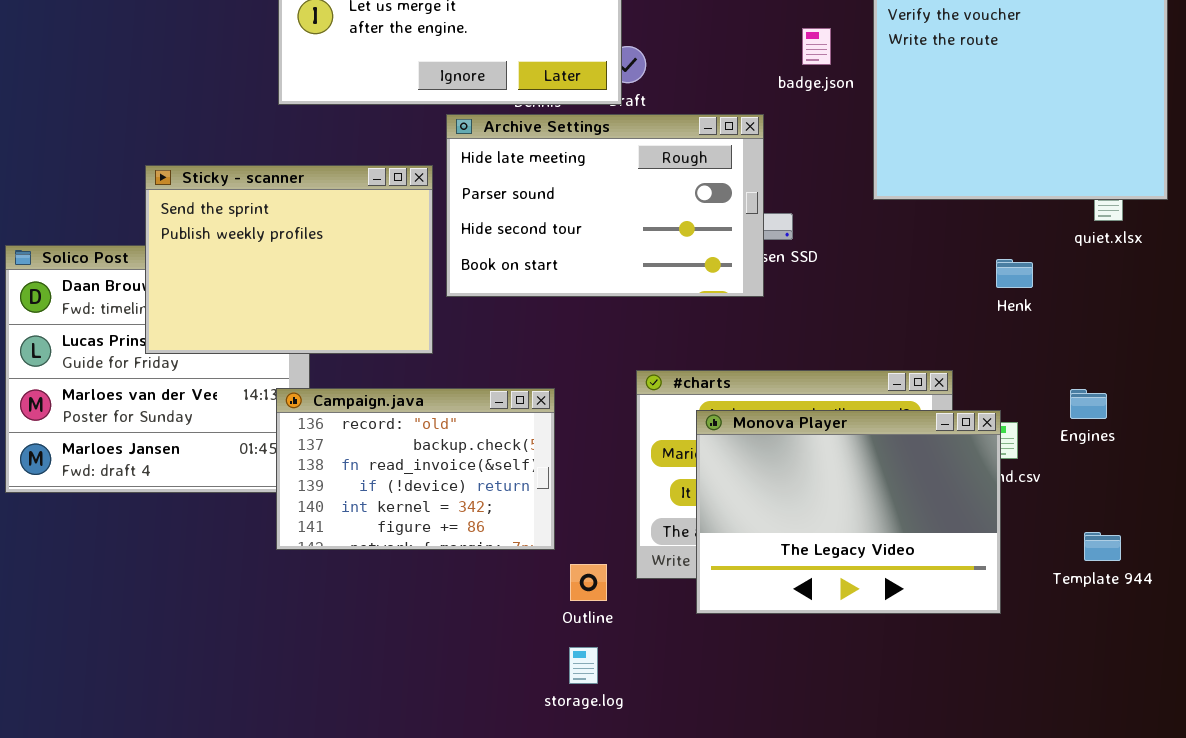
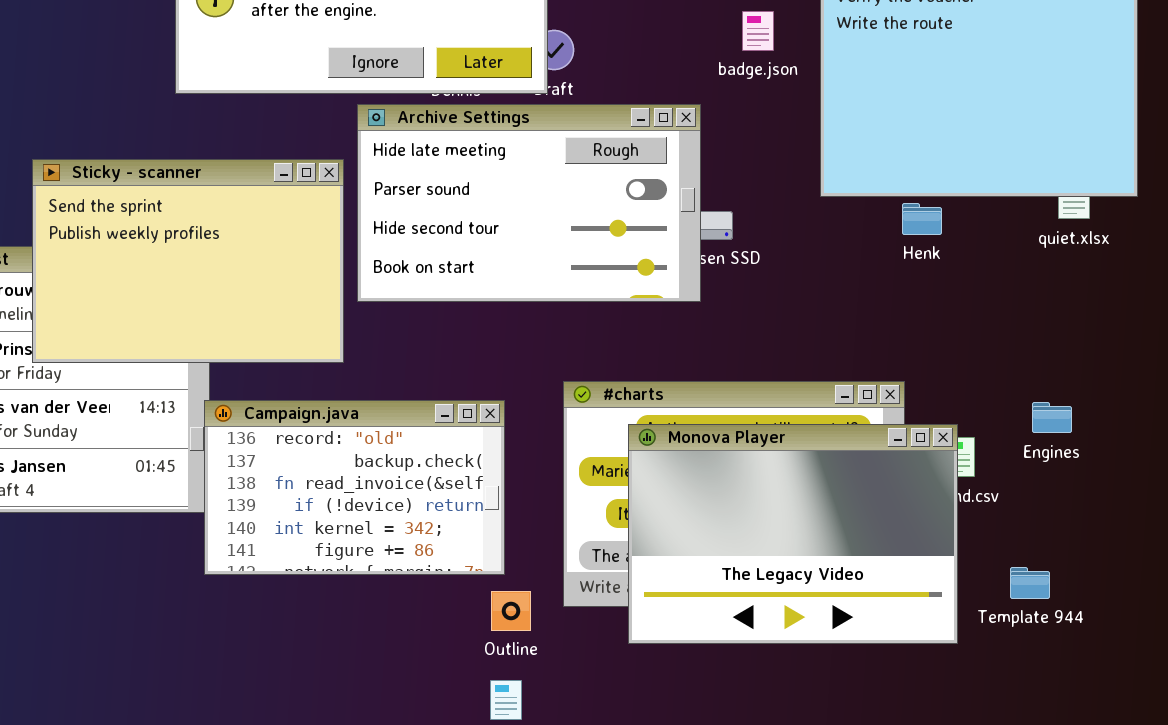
Henk: [996,259,1033,288] -> [902,203,942,235], moved
Campaign.java: [276,388,555,550] -> [204,400,505,575], moved
Template 944: [1084,532,1121,561] -> [1010,567,1050,599], moved

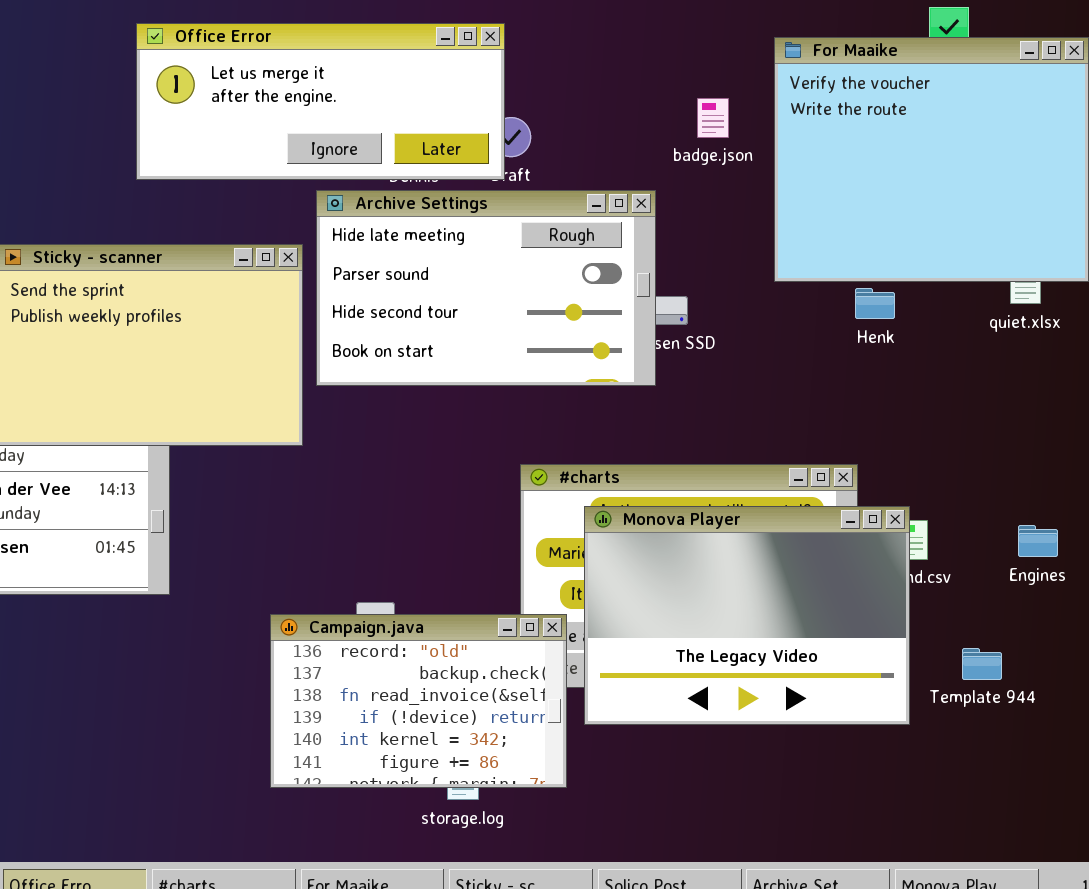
Campaign.java: [204,400,505,575] -> [270,614,567,788], moved
Engines: [1032,402,1072,433] -> [1018,525,1058,557], moved

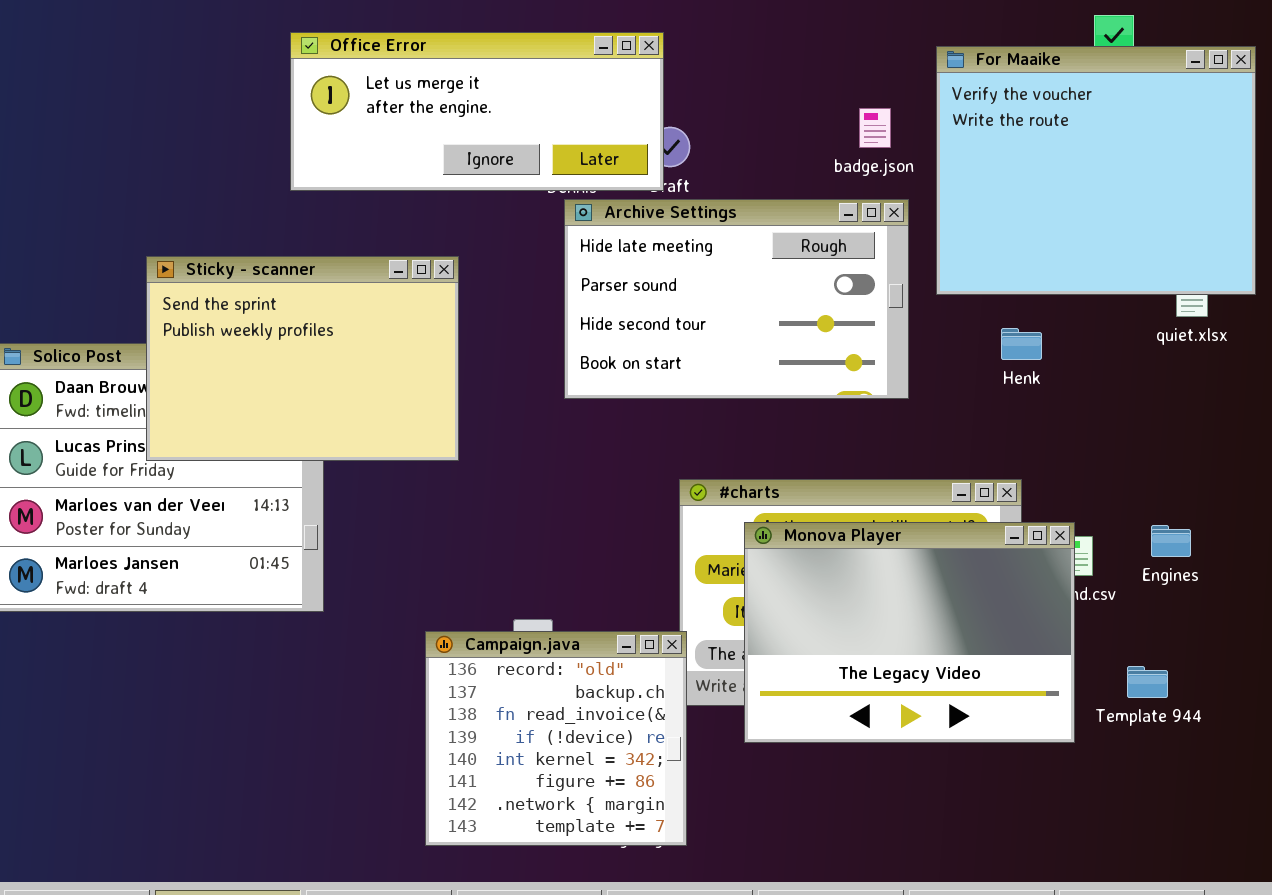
Archive Settings: [316,190,656,386] -> [564,199,909,399], moved
Henk: [855,288,895,319] -> [1001,328,1042,360], moved
Engines: [1018,525,1058,557] -> [1151,525,1191,557], moved
Campaign.java: [270,614,567,788] -> [425,631,687,846], resized

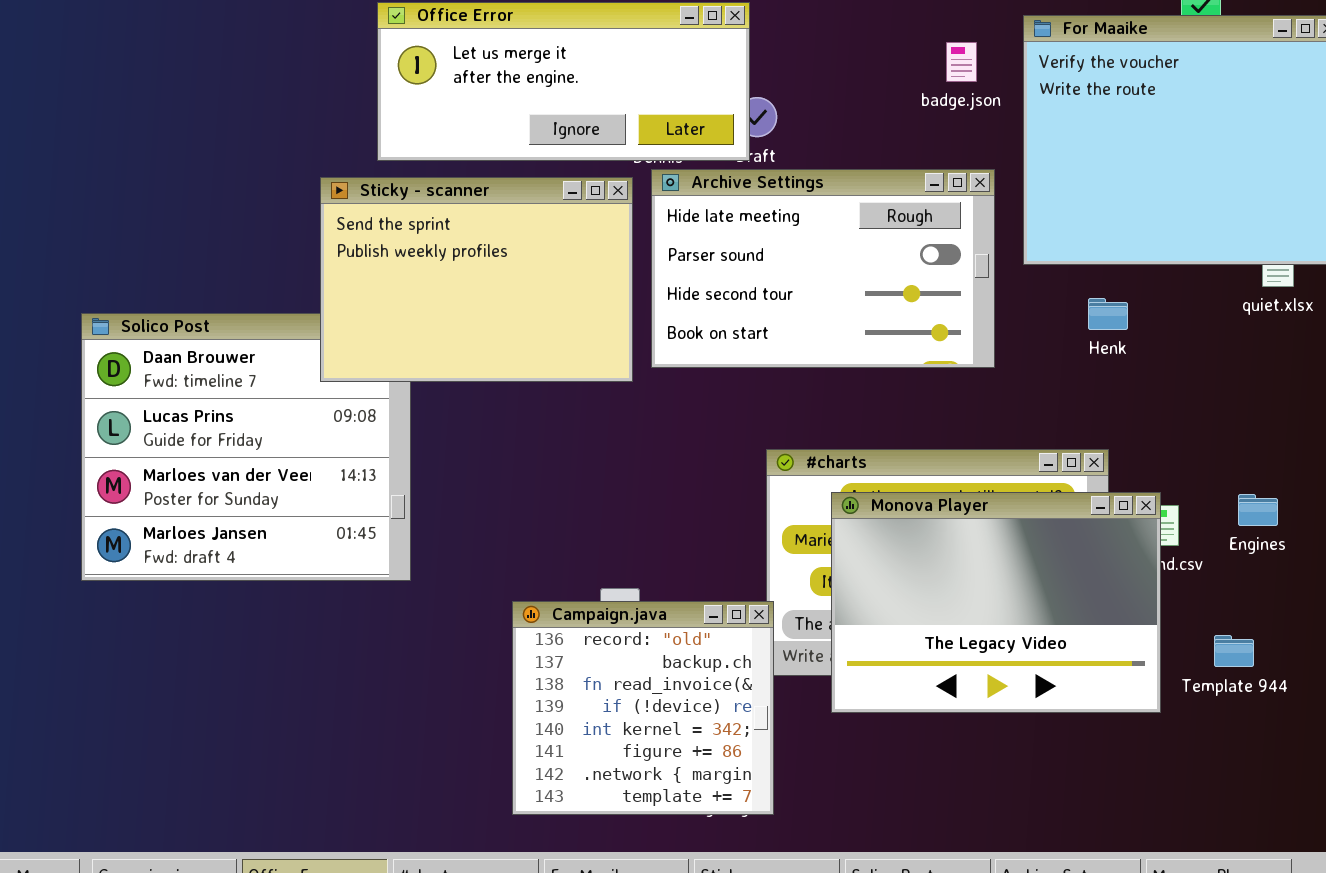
badge.json: [859,108,891,148] -> [946,42,977,82], moved
Sticky - scanner: [146,256,459,461] -> [320,177,633,382], moved

